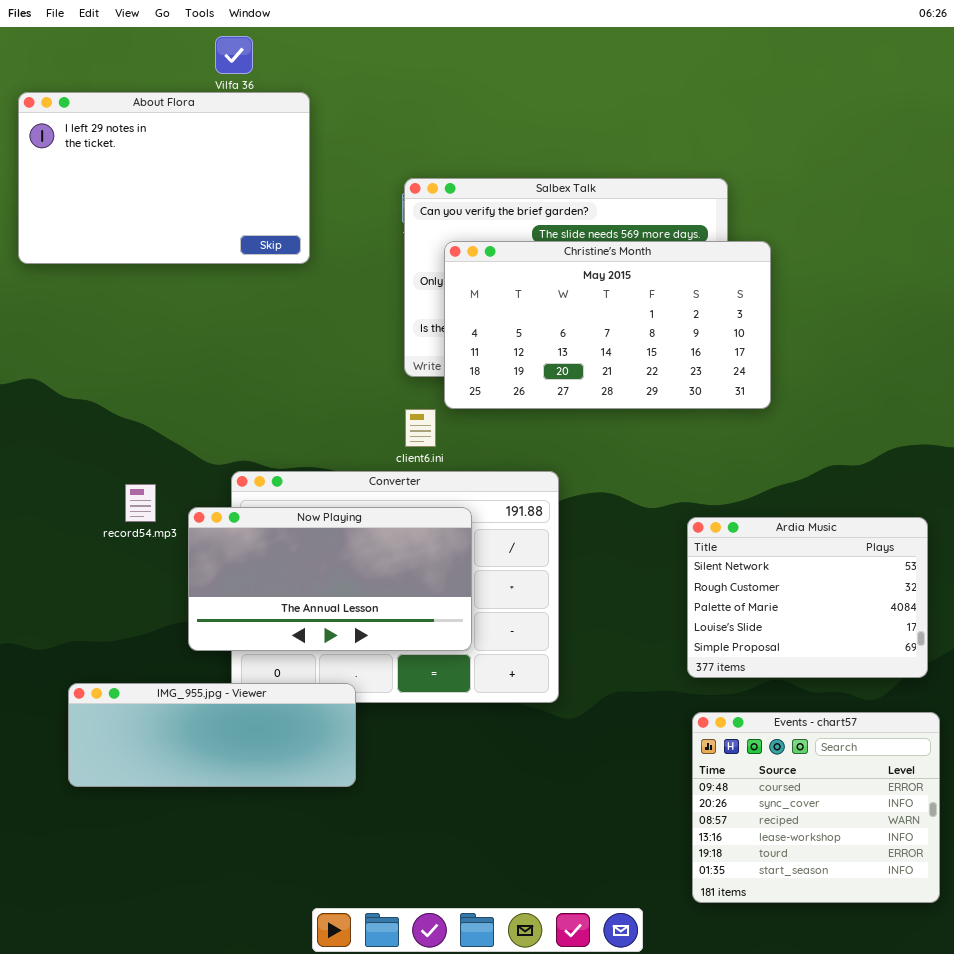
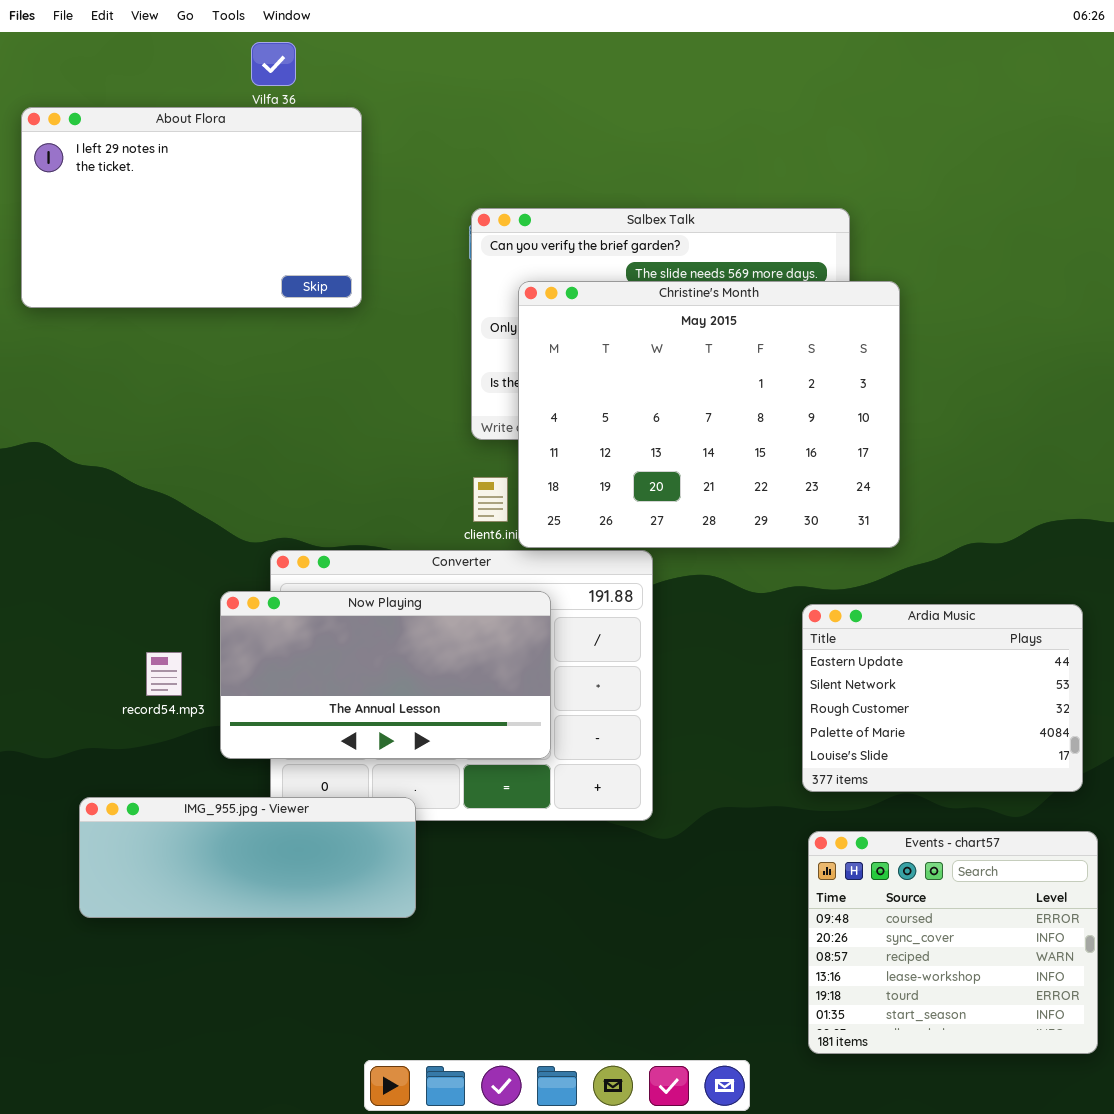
Christine's Month: [444,241,771,409] -> [518,281,900,548], resized
record54.mp3: [125,484,156,522] -> [146,652,182,696], moved
Ardia Music: [687,517,928,678] -> [802,604,1083,792], scrolled up 1 row

